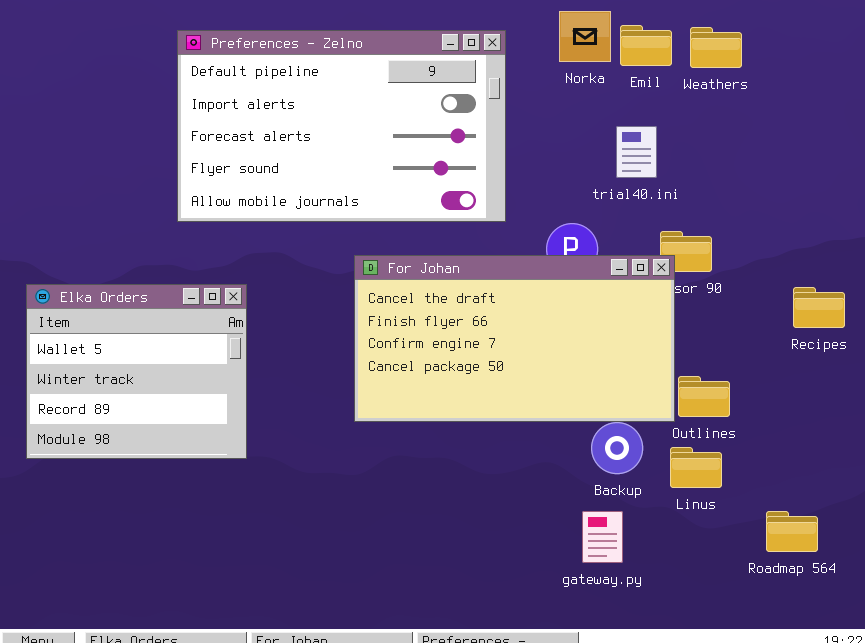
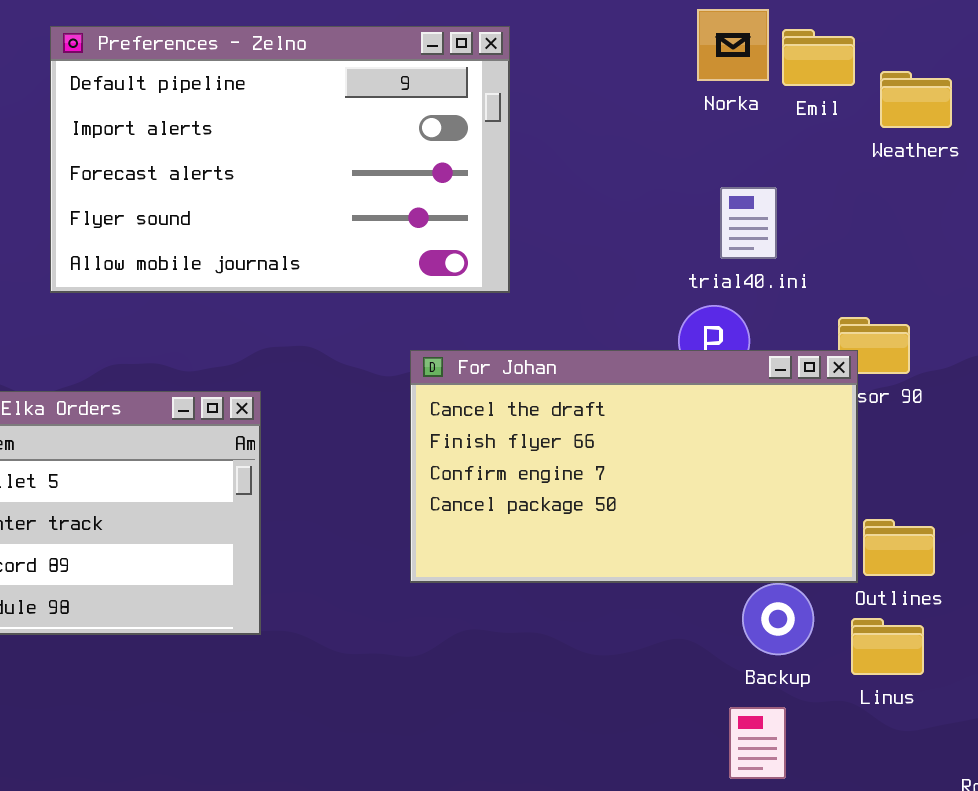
Weathers: [690,27,742,68] -> [880,71,952,128], moved
Preferences - Zelno: [177,30,506,222] -> [50,26,510,293], moved
trial40.ini: [616,126,657,178] -> [720,187,777,259], moved

